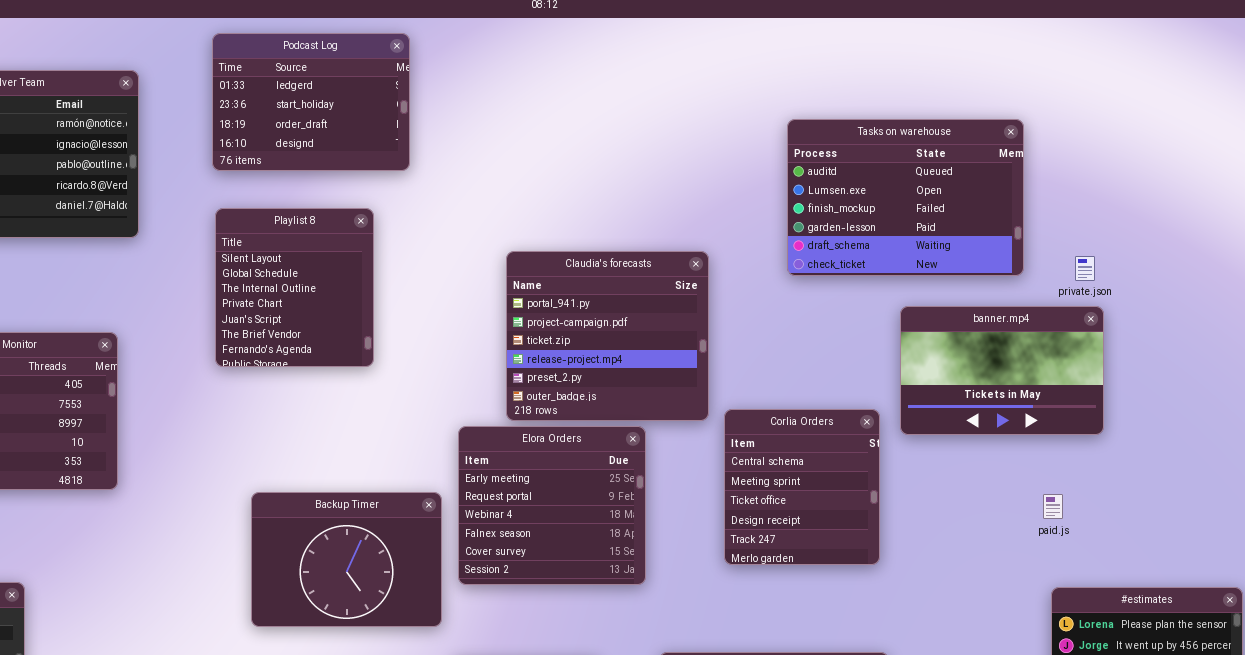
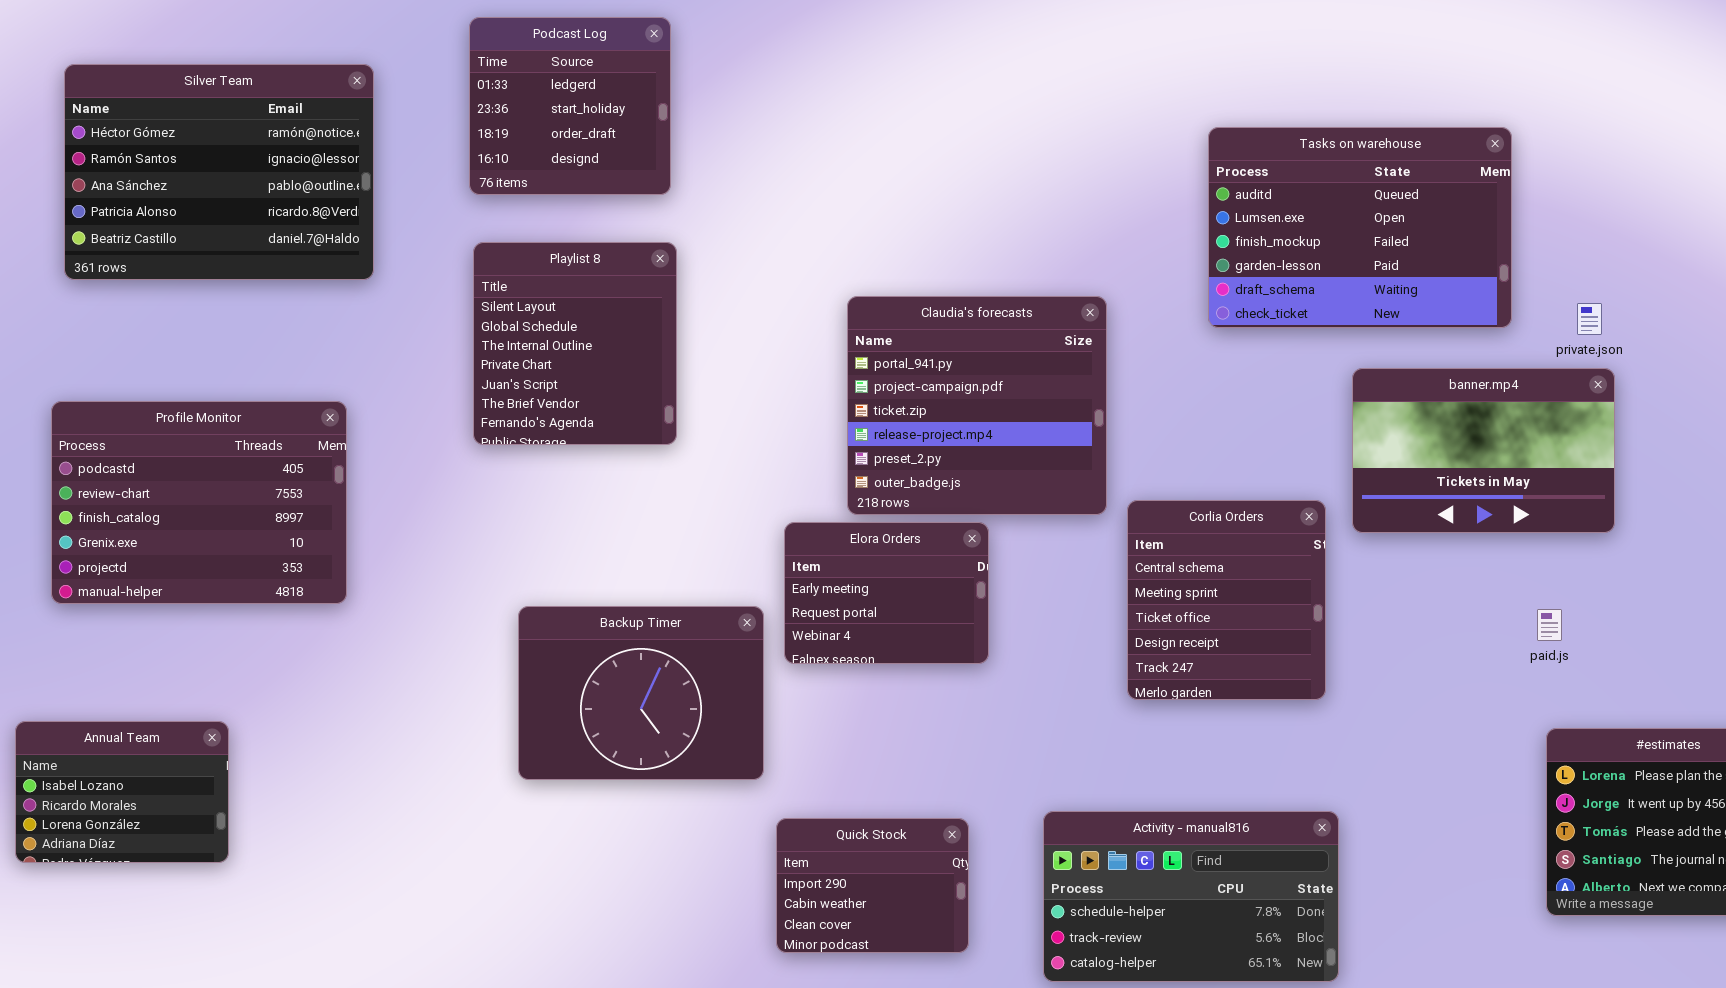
Podcast Log: [212,33,410,171] -> [469,17,671,195], resized
Elora Orders: [458,426,646,585] -> [784,522,989,664], resized

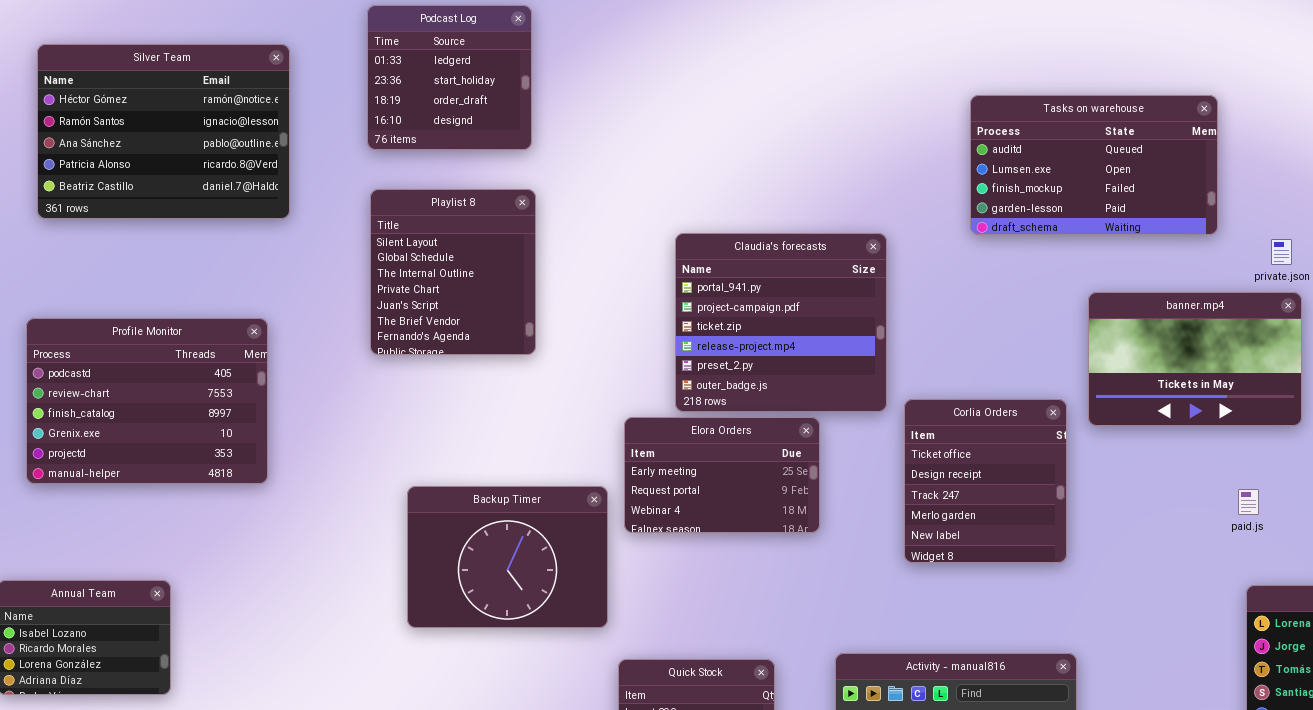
Tasks on warehouse: [1208,127,1512,328] -> [970,95,1218,235], resized
Corlia Orders: [1127,500,1326,700] -> [904,399,1067,563], scrolled down 2 rows
Elora Orders: [784,522,989,664] -> [624,417,820,533], resized

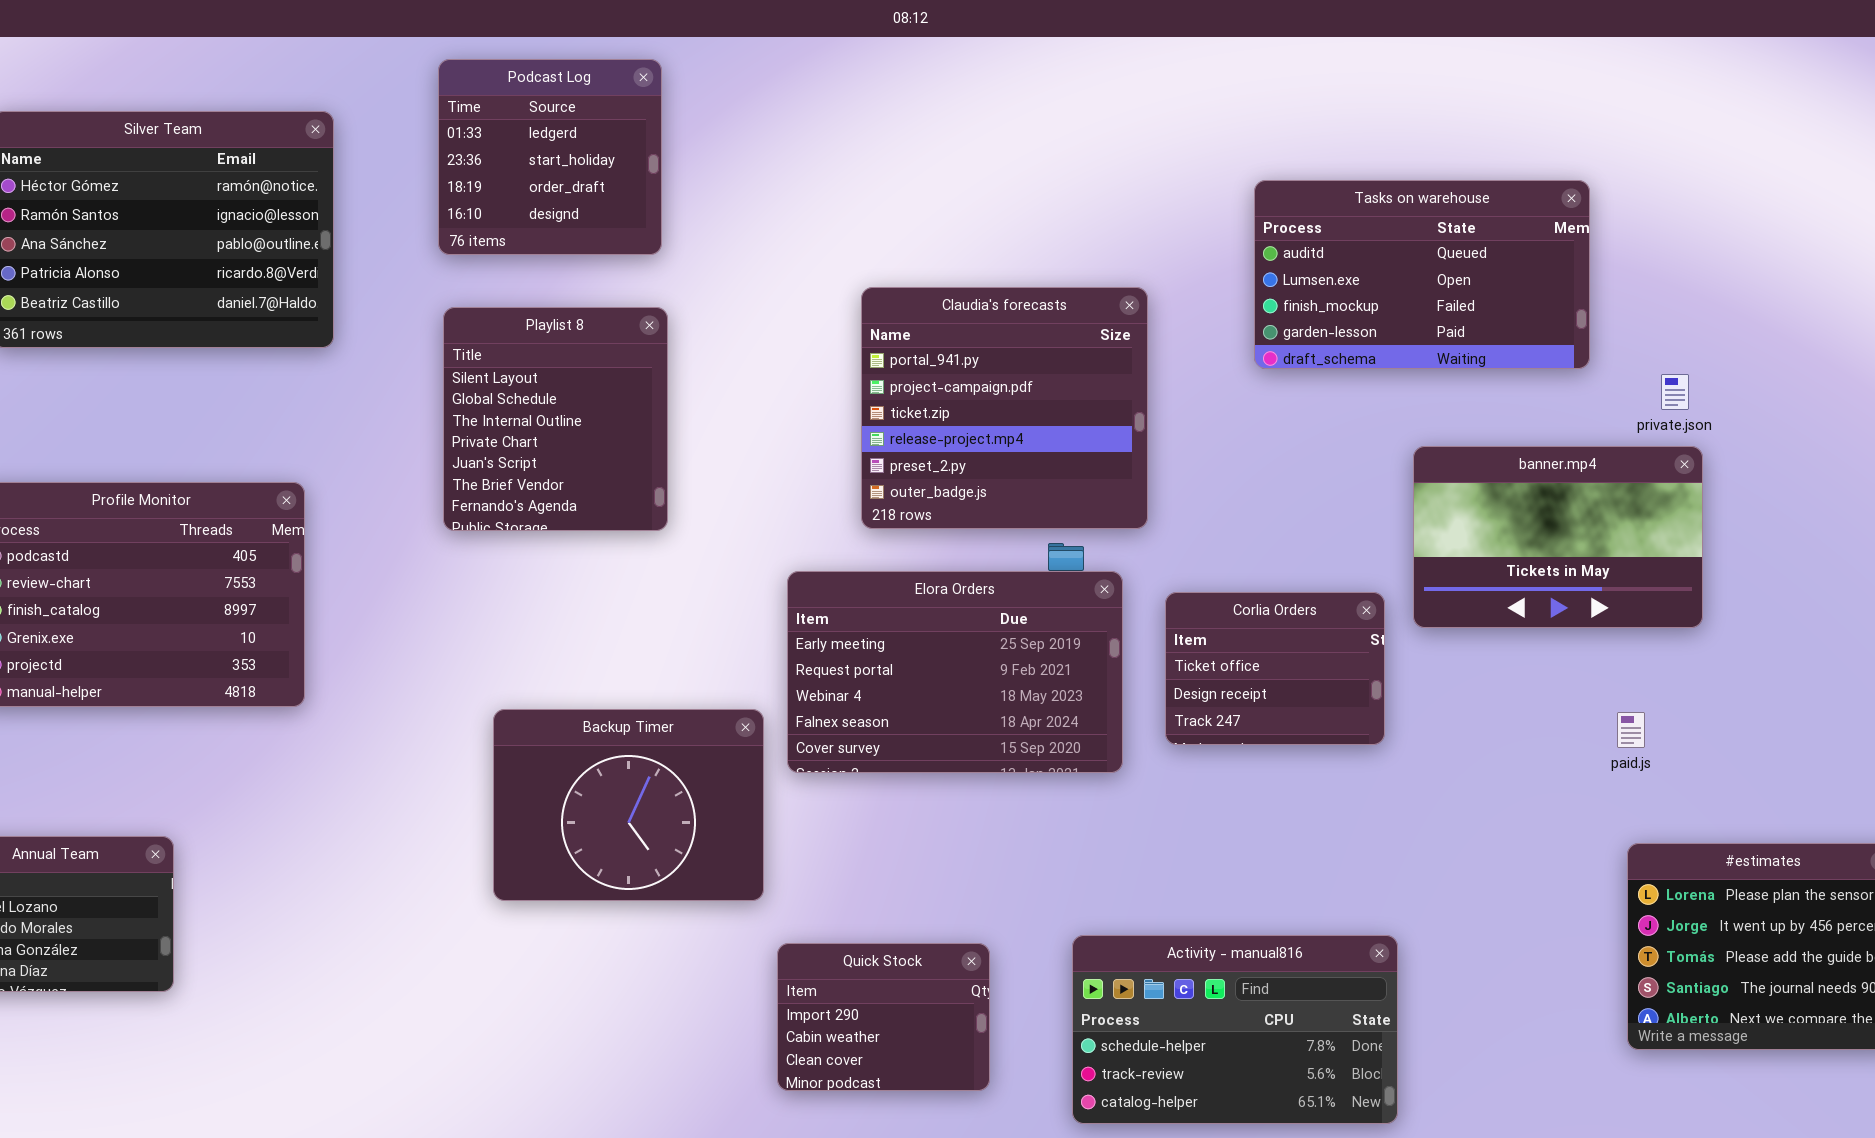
Claudia's forecasts: [675,233,887,412] -> [861,287,1148,529], moved
Corlia Orders: [904,399,1067,563] -> [1165,592,1385,745], resized
Elora Orders: [624,417,820,533] -> [787,571,1123,773], resized

